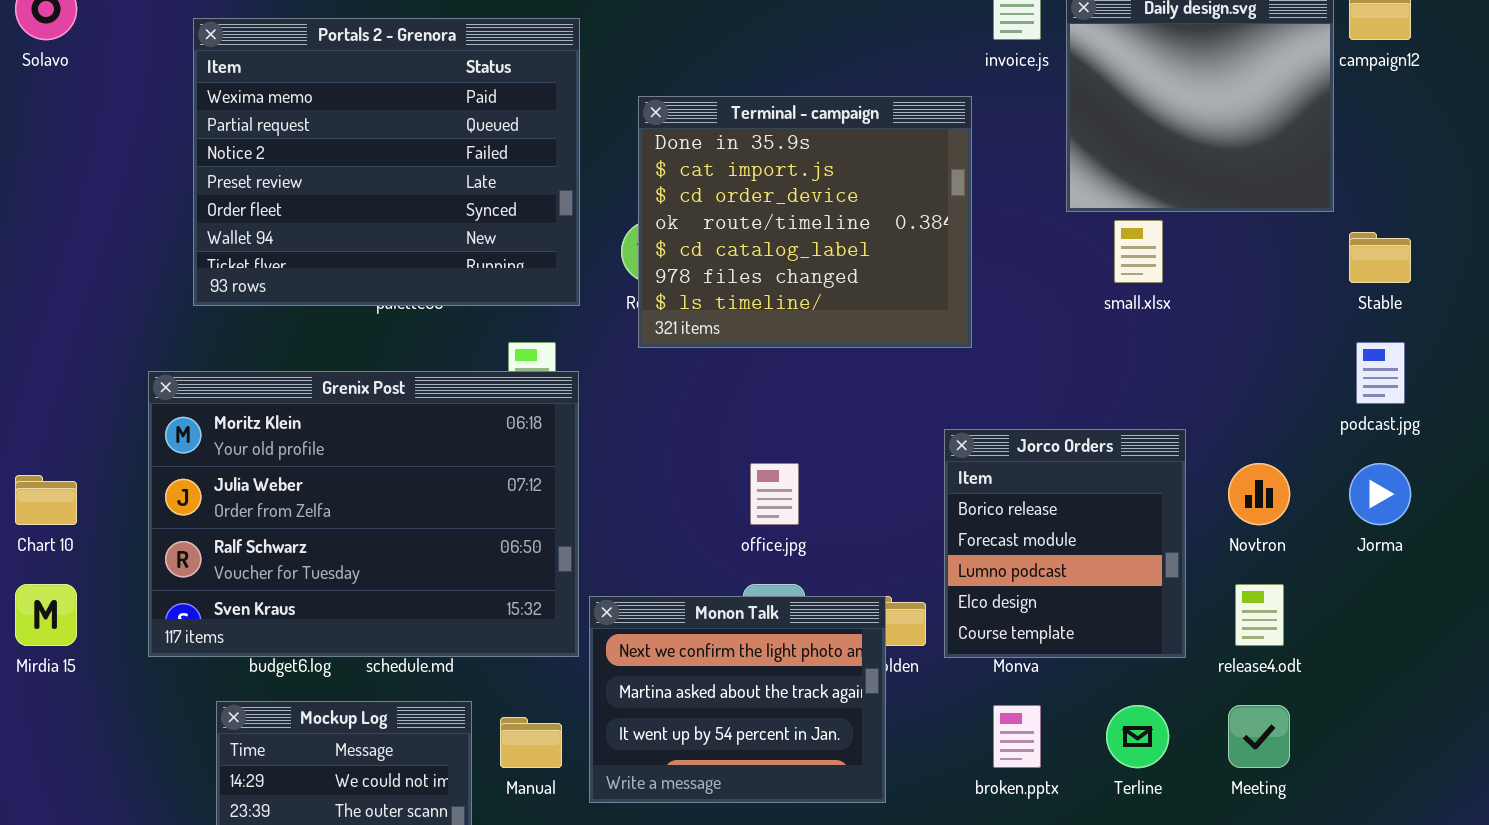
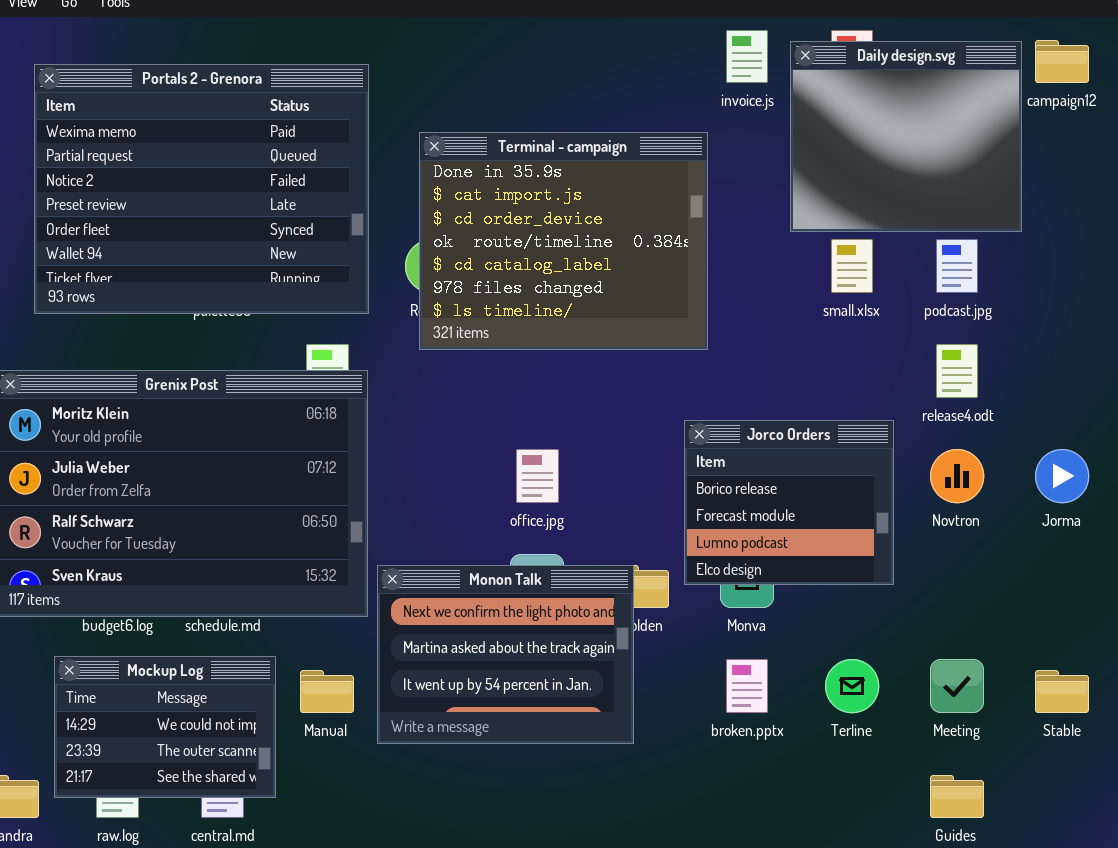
Stable: [1349,232,1411,283] -> [1035,670,1089,713], moved
podcast.jpg: [1356,342,1405,404] -> [936,239,978,293], moved
Jorco Orders: [944,429,1186,658] -> [684,420,894,585], resized
release4.odt: [1235,584,1284,646] -> [936,344,978,398], moved

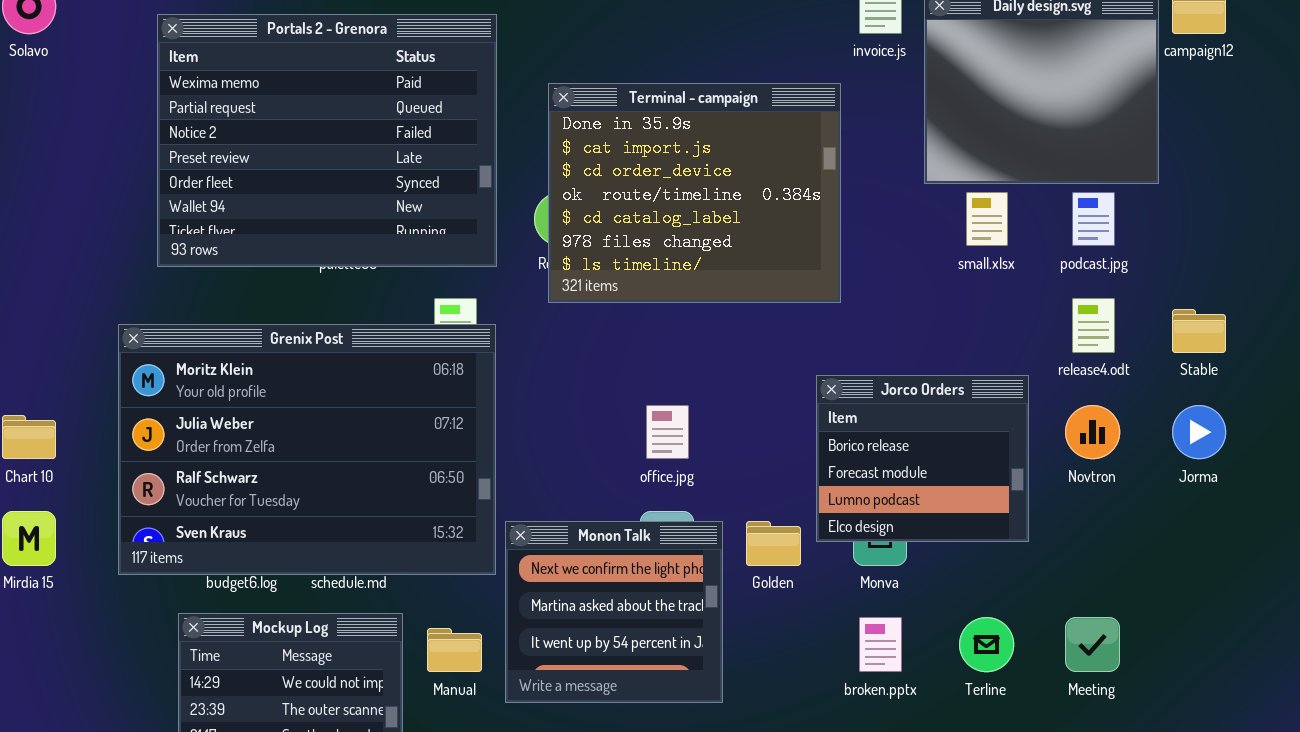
Monon Talk: [377,565,634,744] -> [505,521,723,703], resized
Stable: [1035,670,1089,713] -> [1172,309,1226,353], moved

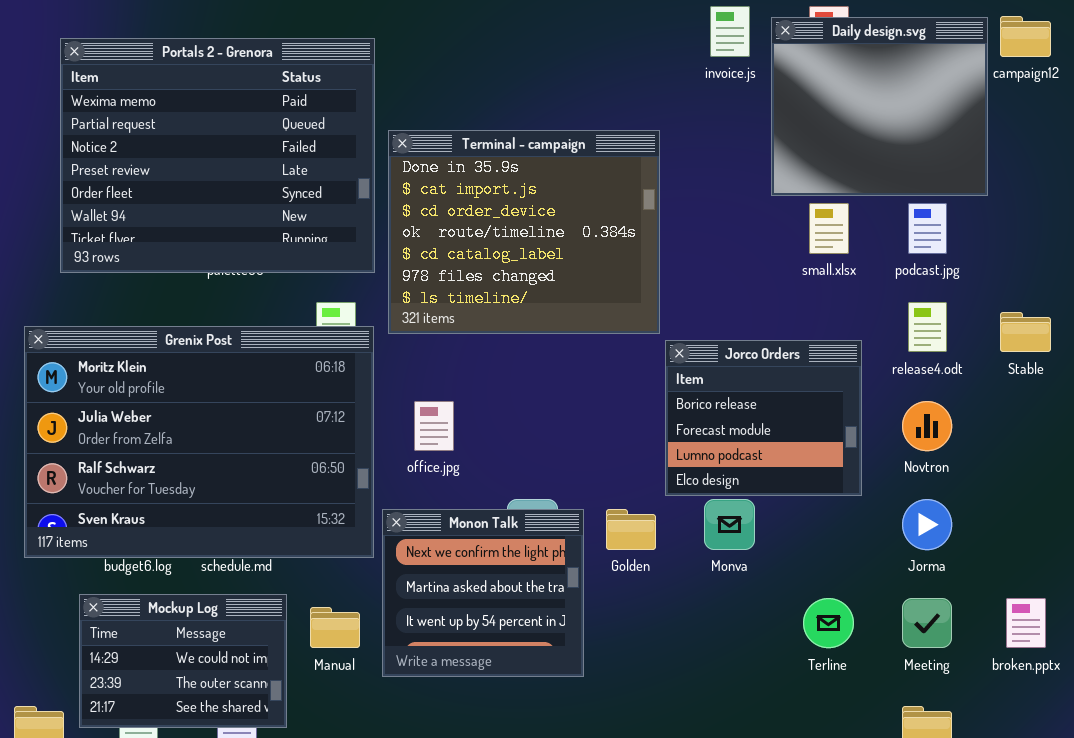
Terminal - campaign: [548,83,841,303] -> [388,130,660,334], moved
Jorco Orders: [816,375,1029,542] -> [665,340,862,496], moved
office.jpg: [646,405,689,459] -> [414,401,454,451], moved
Jorma: [1172,405,1226,459] -> [902,499,952,550], moved
broken.pptx: [859,617,902,672] -> [1006,598,1046,648], moved

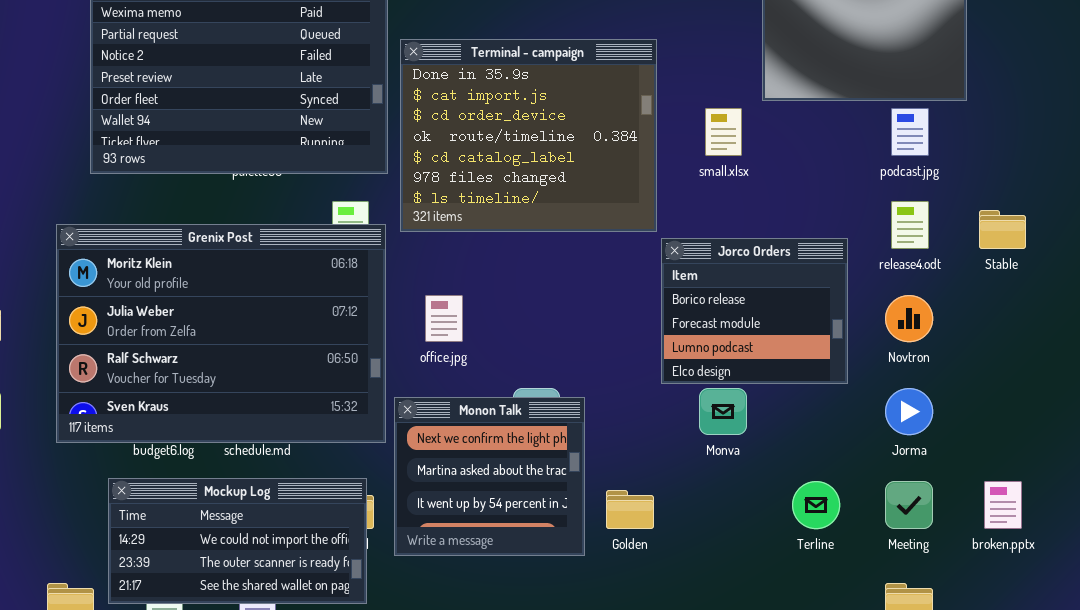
small.xlsx: [809,203,849,254] -> [705,108,742,156], moved
Golden: [606,509,656,550] -> [606,490,654,529], moved
Mockup Log: [79,594,287,728] -> [108,478,367,604], resized

